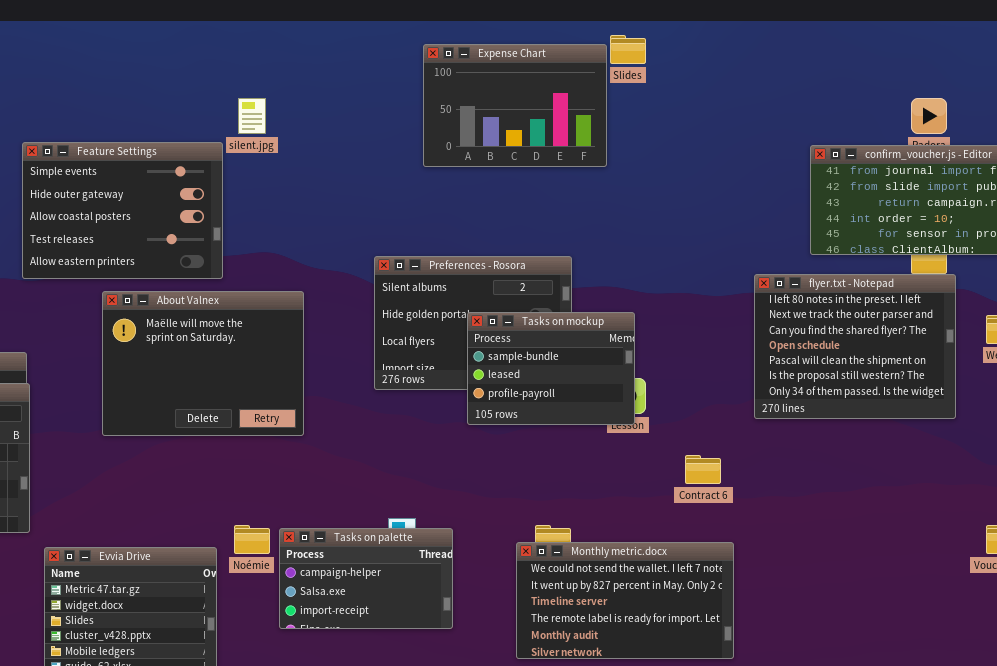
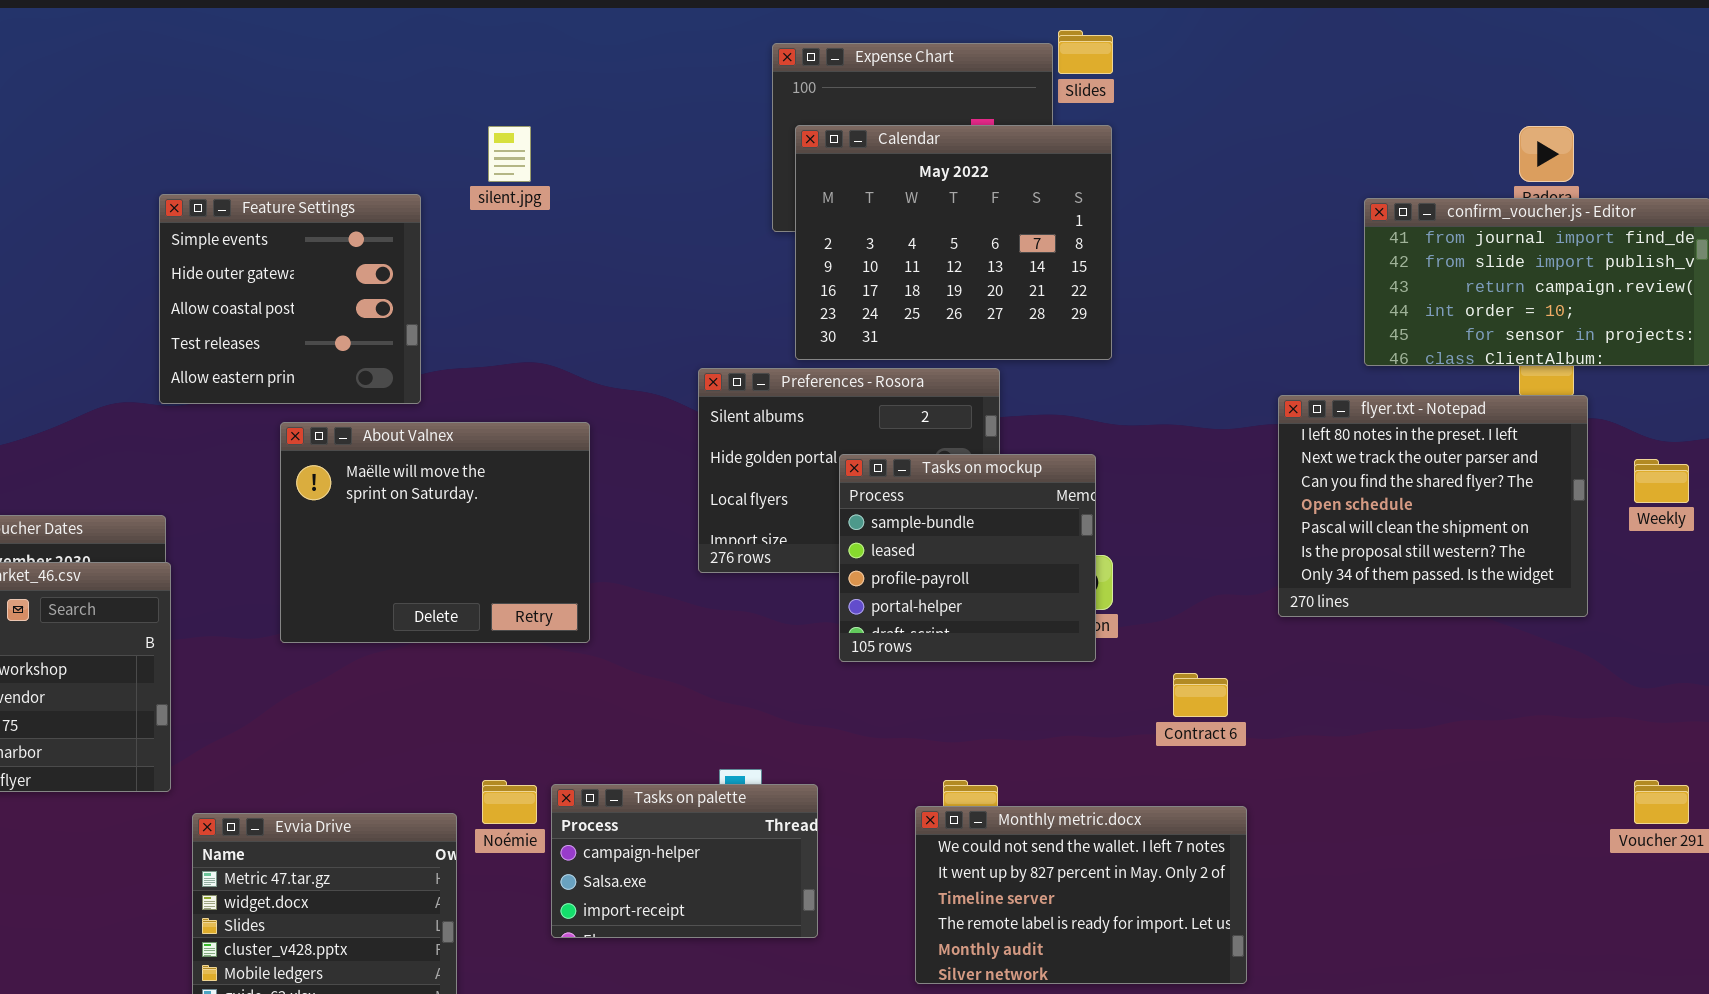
Calendar: none -> [795,125,1112,360], opened
Feature Settings: [22,142,223,279] -> [159,194,421,404], resized
Tasks on mockup: [467,312,635,425] -> [839,454,1096,662], resized

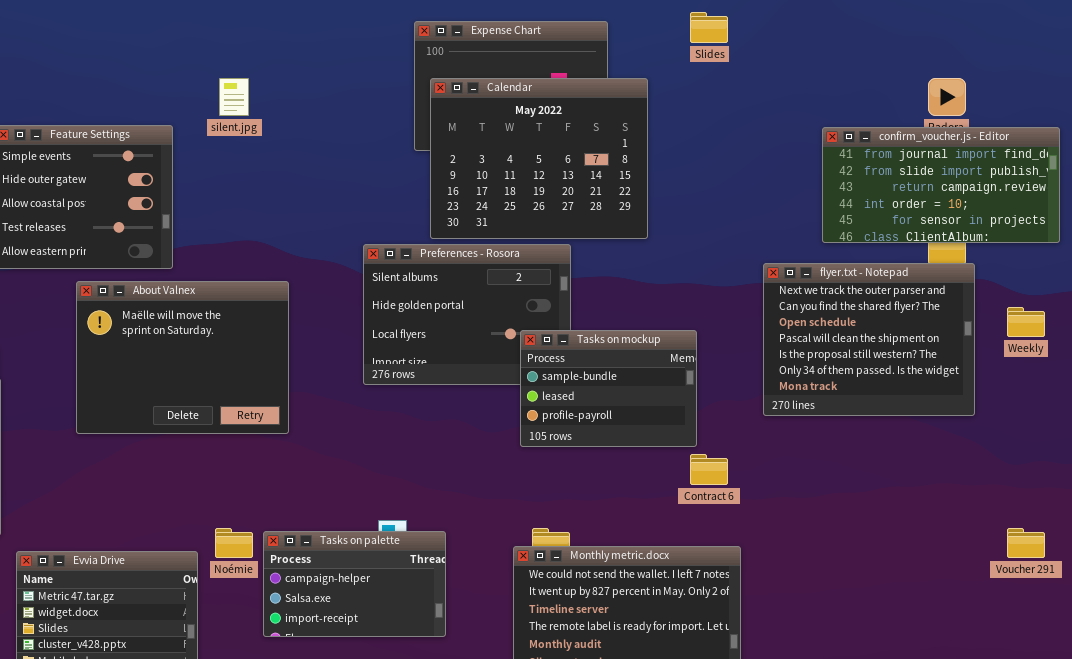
Slides: [1058,30,1113,74] -> [690,12,728,43], moved
flyer.txt - Notepad: [1278,395,1588,617] -> [763,263,975,416], scrolled down 1 row
Tasks on mockup: [839,454,1096,662] -> [520,330,697,447], moved, resized

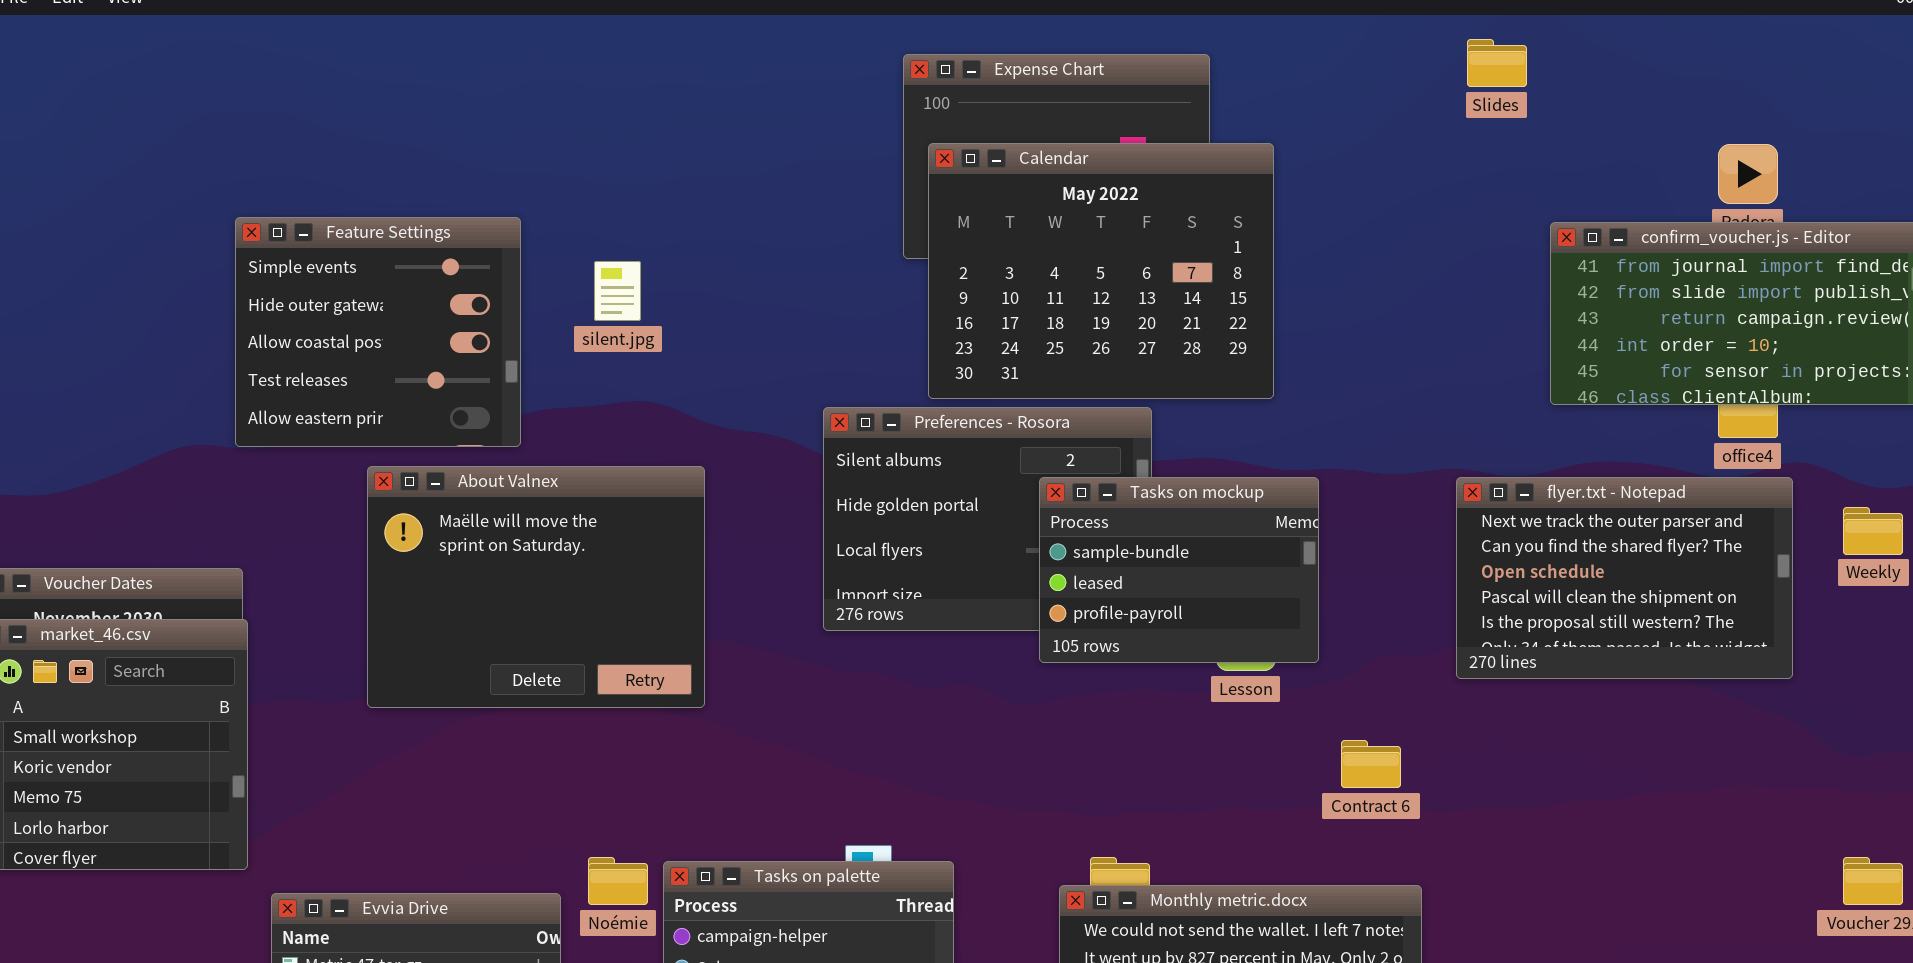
Slides: [690,12,728,43] -> [1467,39,1527,87], moved
silent.jpg: [219,78,249,116] -> [594,261,641,321], moved
flyer.txt - Notepad: [763,263,975,416] -> [1456,477,1793,679], resized
Tasks on mockup: [520,330,697,447] -> [1039,477,1319,663], moved

